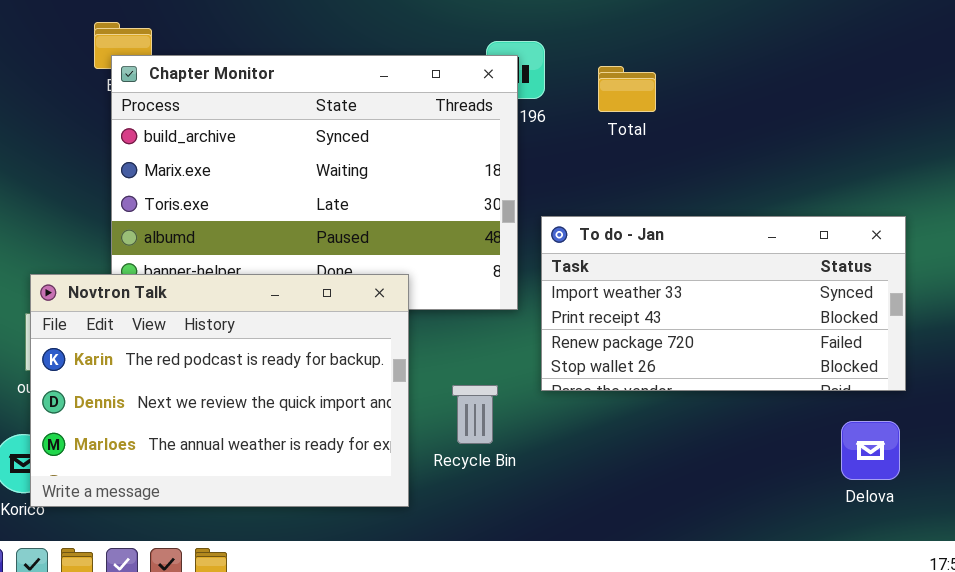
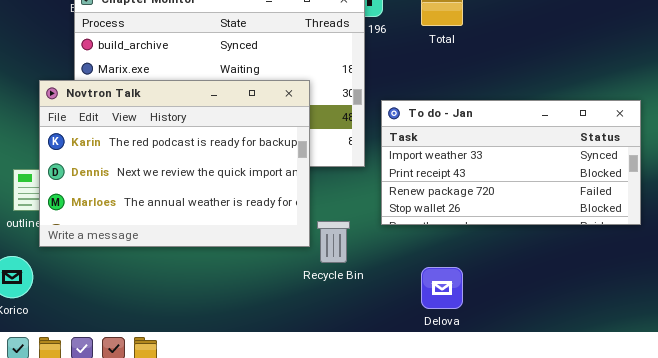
Novtron Talk: [30,274,409,507] -> [39,80,310,247], moved
Delova: [841,421,900,480] -> [421,267,463,309], moved

